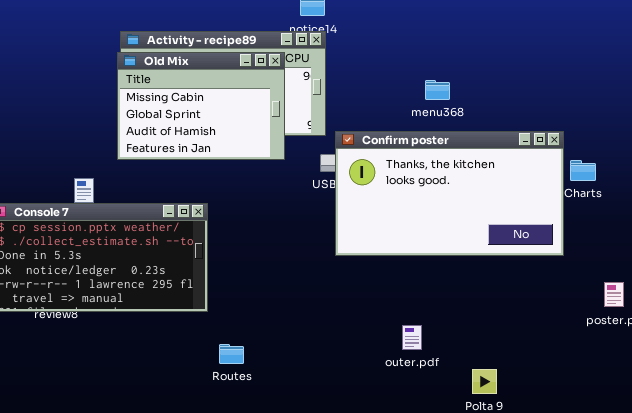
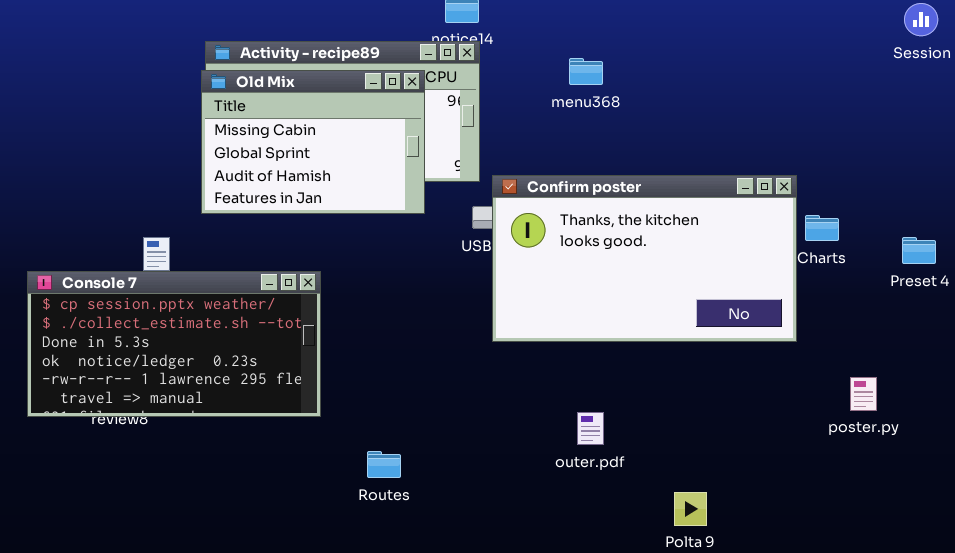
menu368: [425,80,450,100] -> [569,58,603,85], moved
outer.pdf: [402,325,422,350] -> [577,412,604,445], moved
Routes: [219,344,244,364] -> [367,451,401,478], moved

